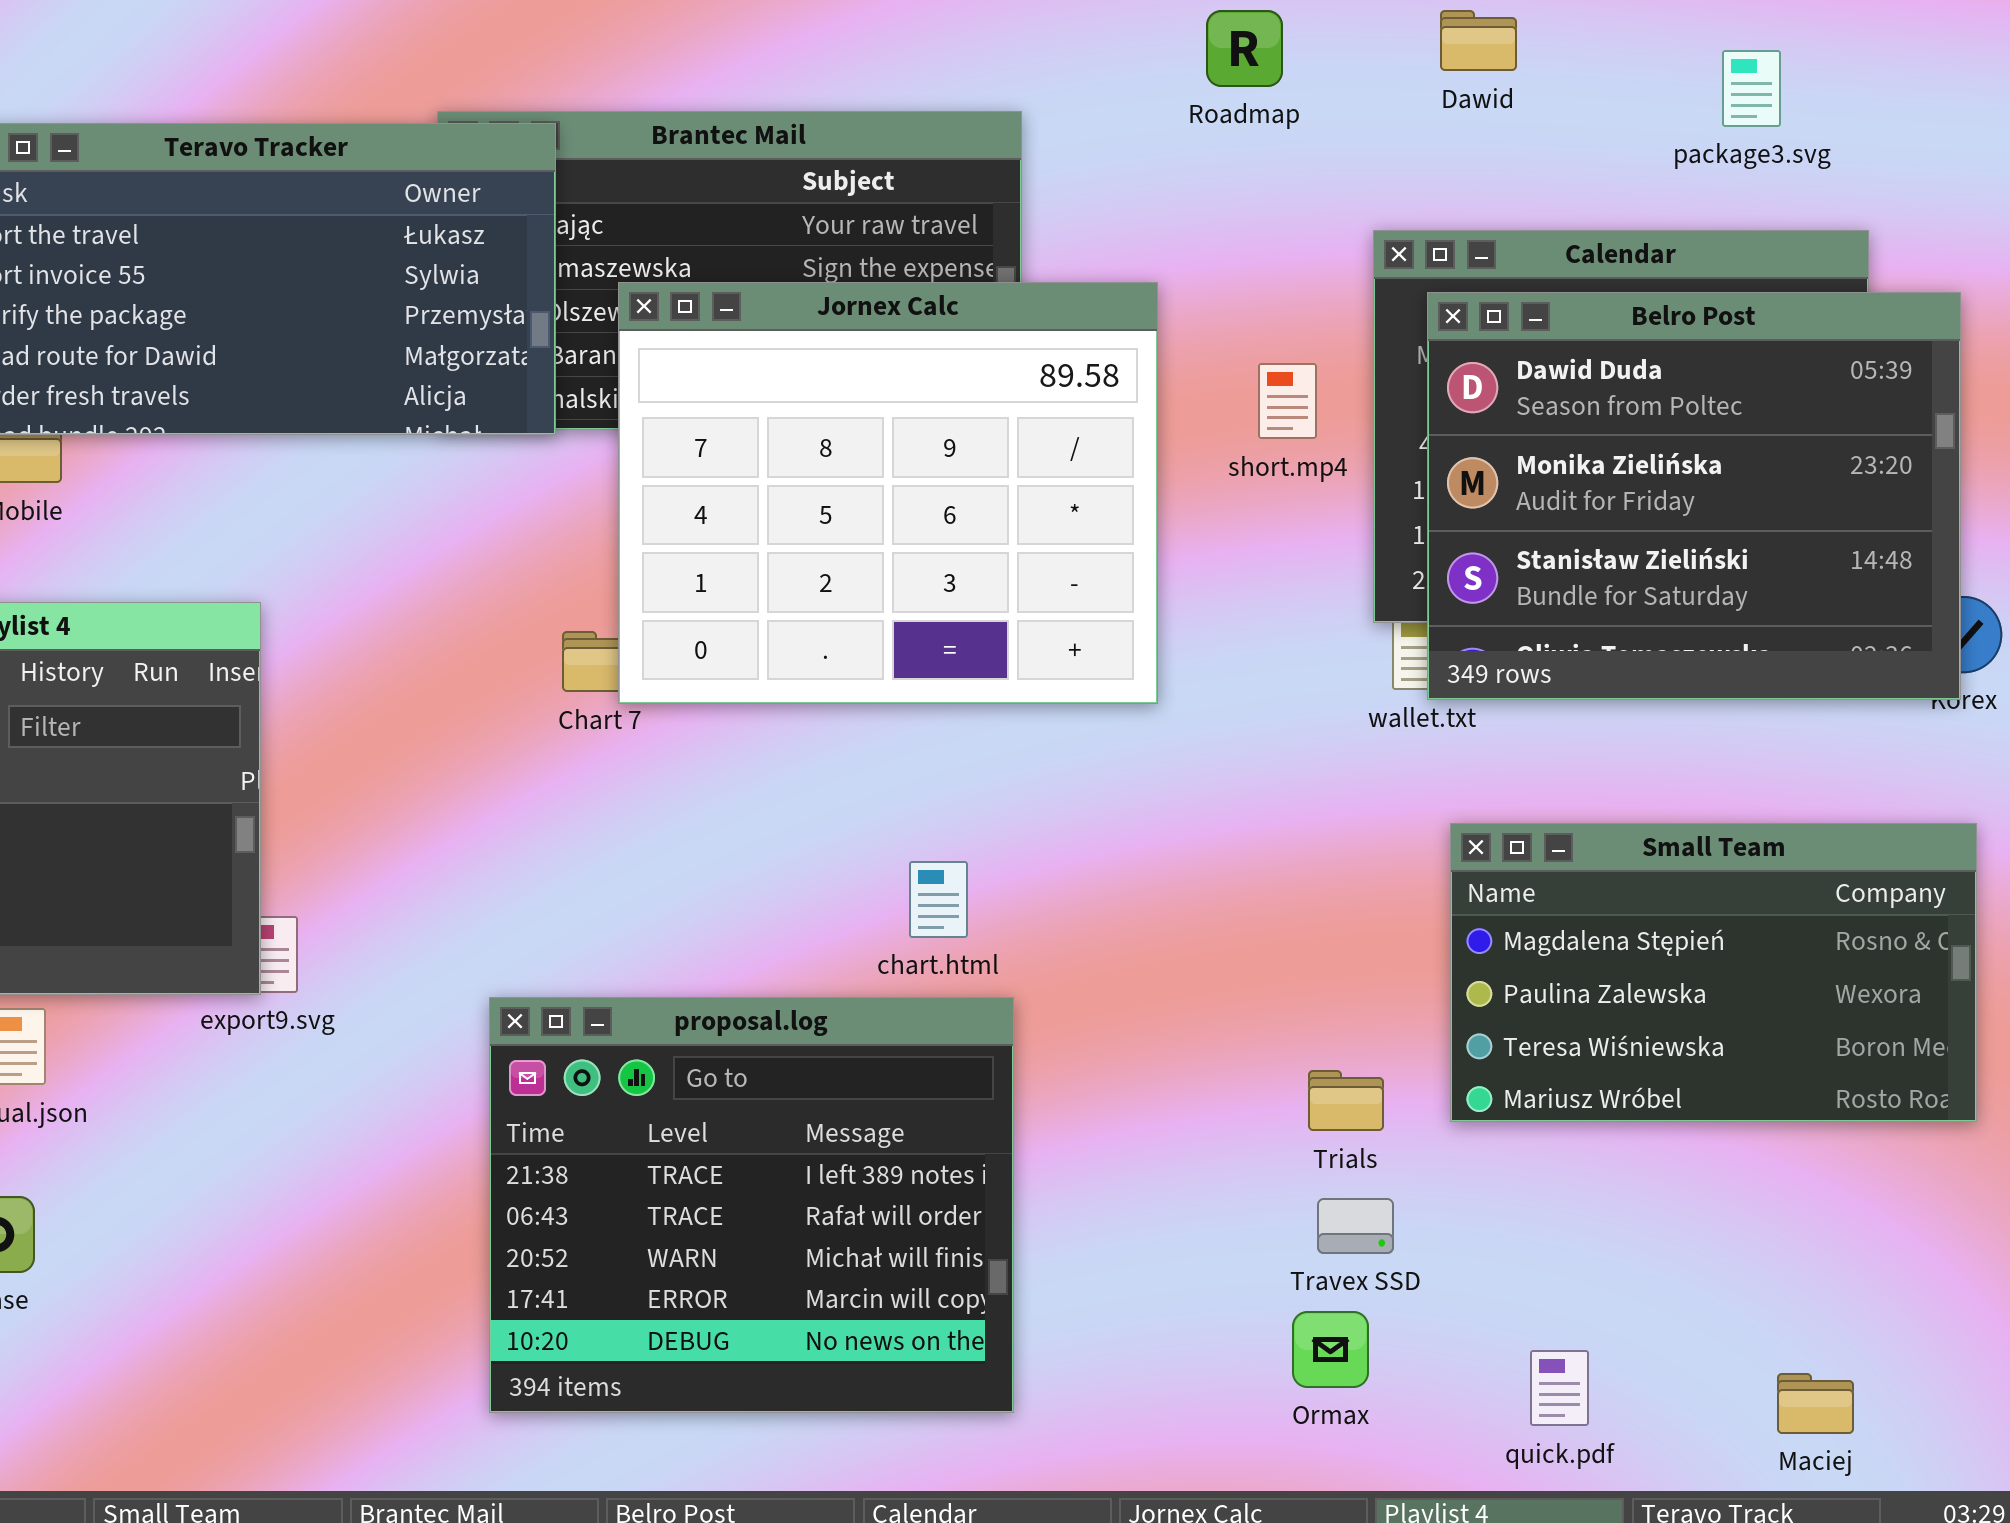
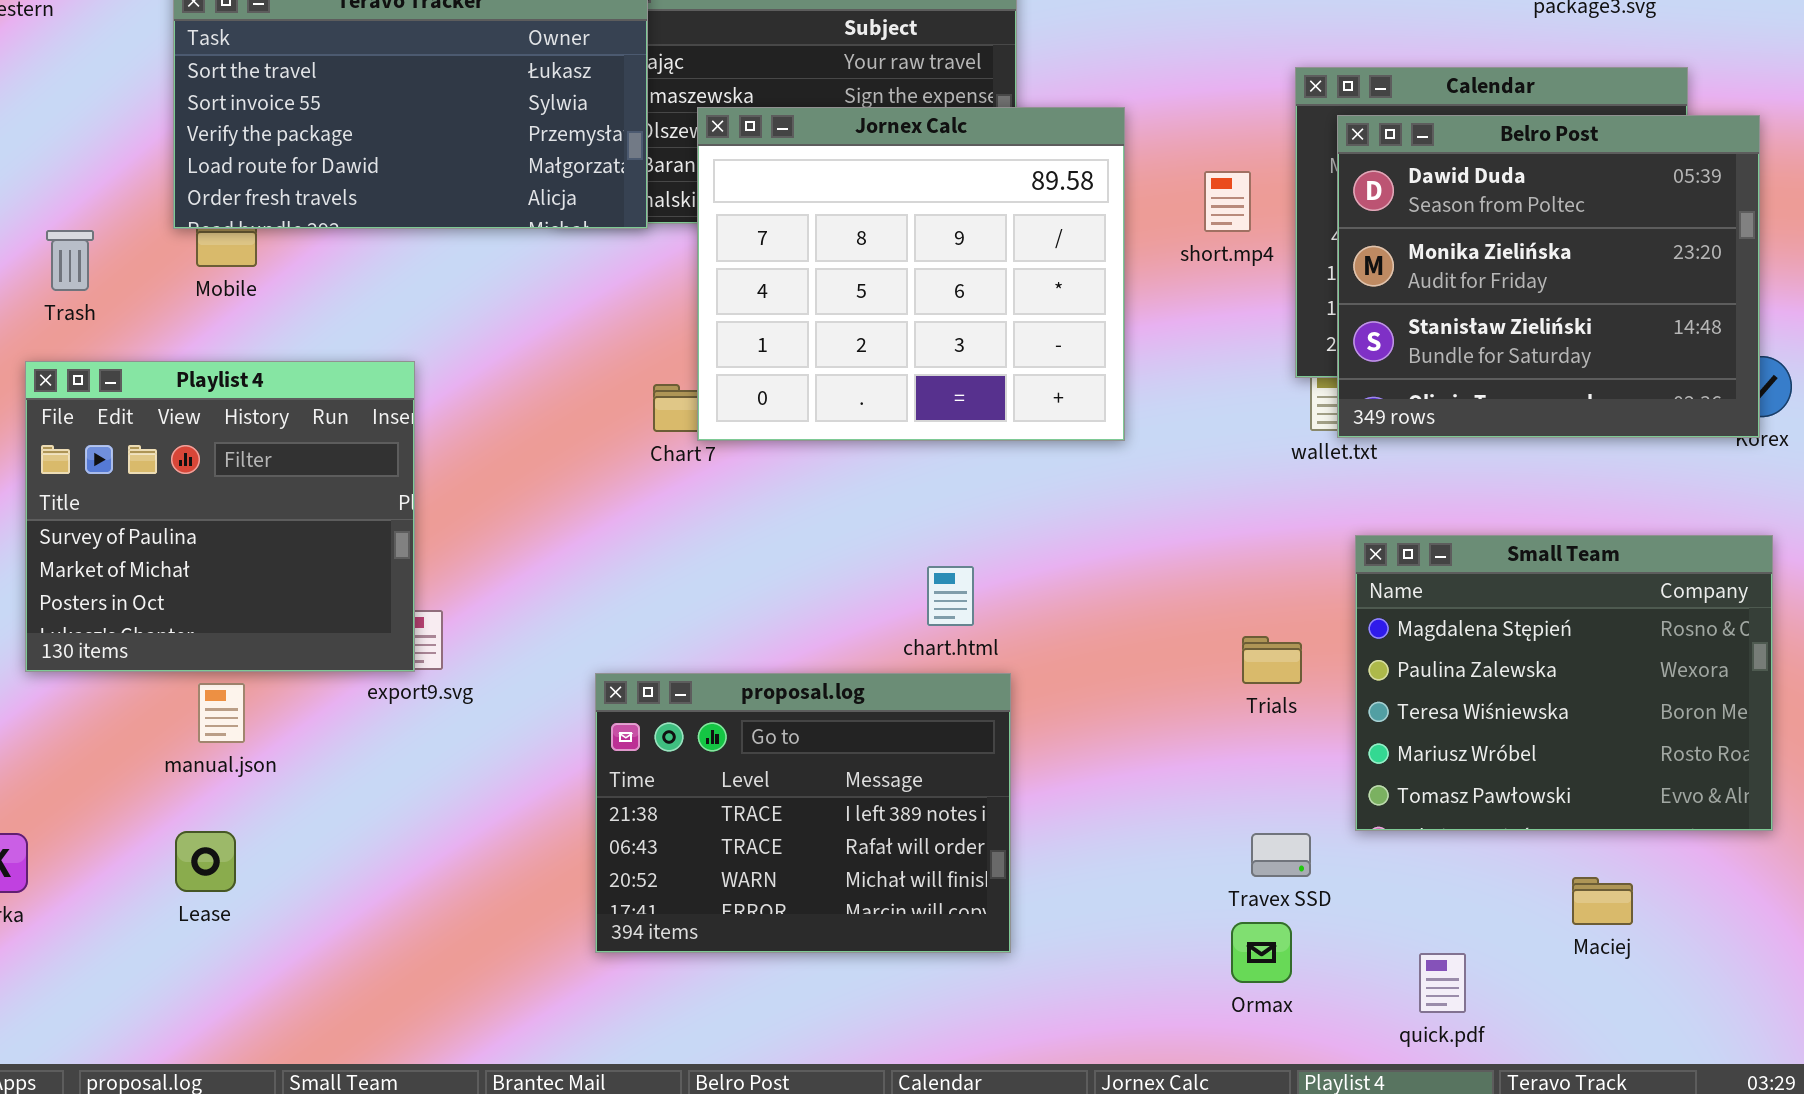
Small Team: [1450,823,1977,1122] -> [1355,535,1773,831], resized
proposal.log: [489,997,1014,1413] -> [595,673,1011,953], resized
Trials: [1308,1070,1384,1131] -> [1242,636,1302,684], moved
Maciej: [1777,1373,1854,1434] -> [1572,877,1633,925], moved

